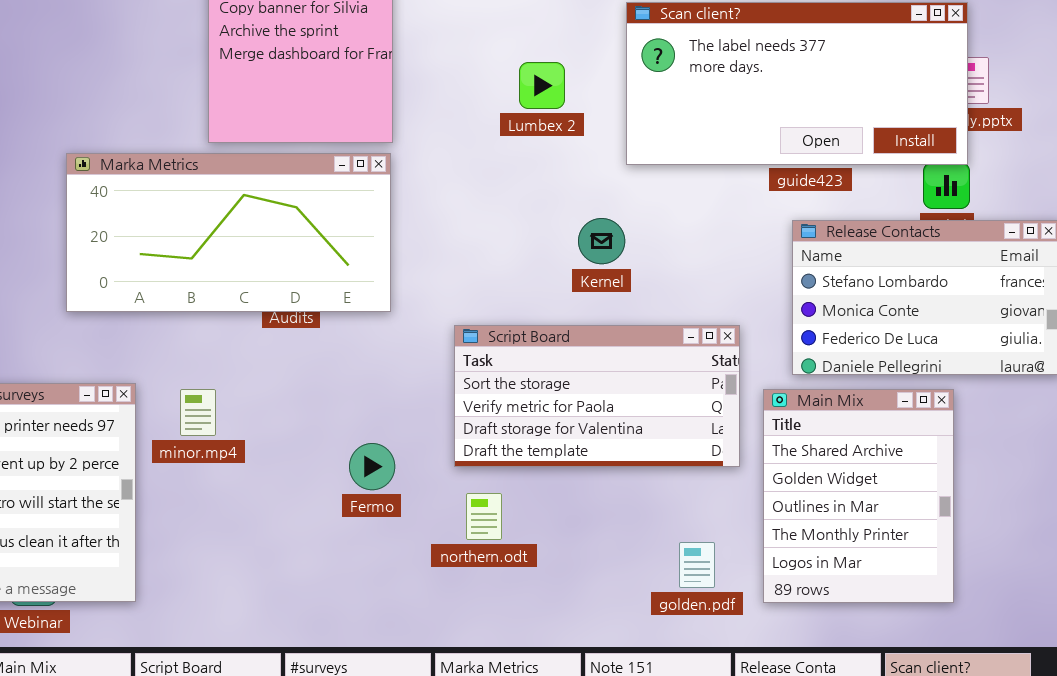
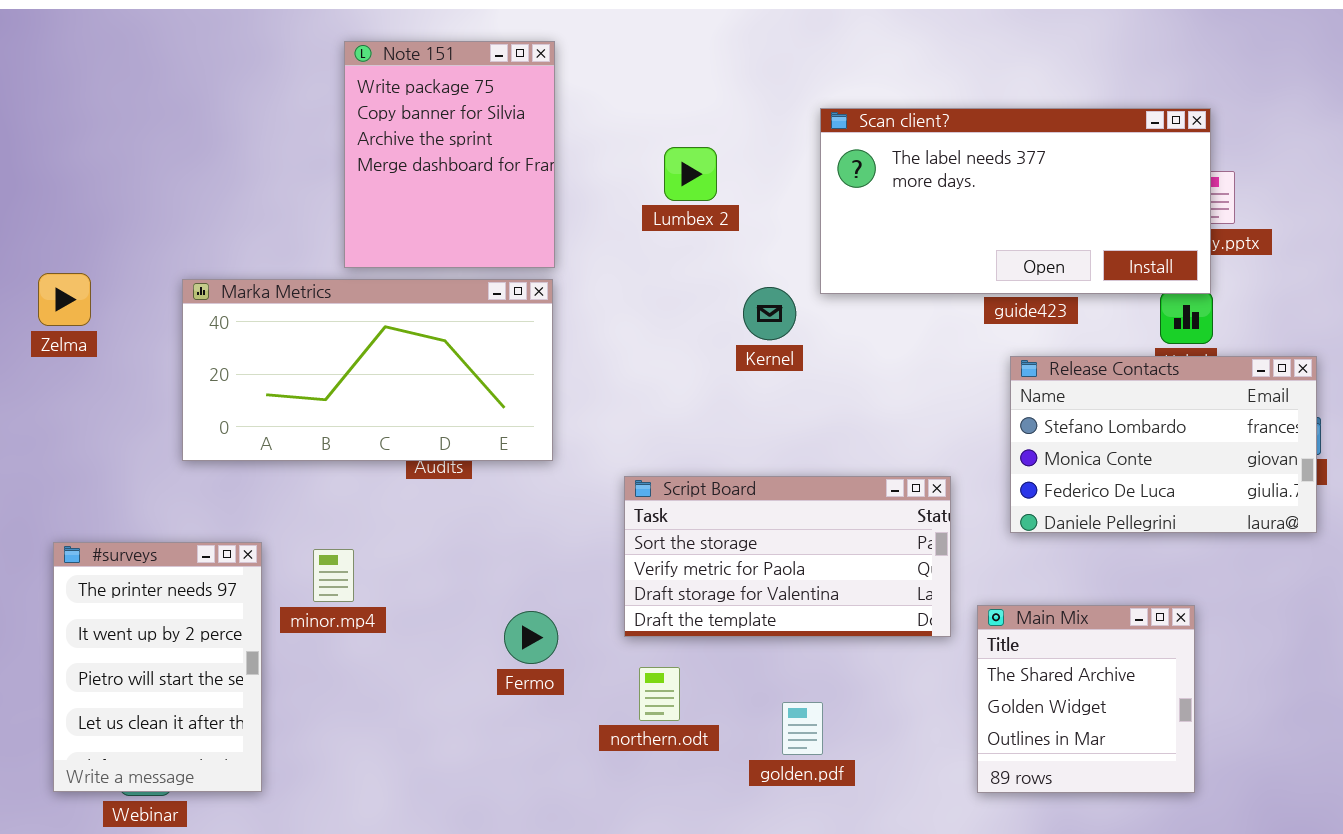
Lumbex 2: [519,62,565,109] -> [664,147,717,201], moved
Kernel: [578,218,625,264] -> [743,287,796,340], moved
Main Mix: [763,389,954,603] -> [977,605,1195,793], resized
golden.pdf: [679,542,715,588] -> [782,702,823,755], moved

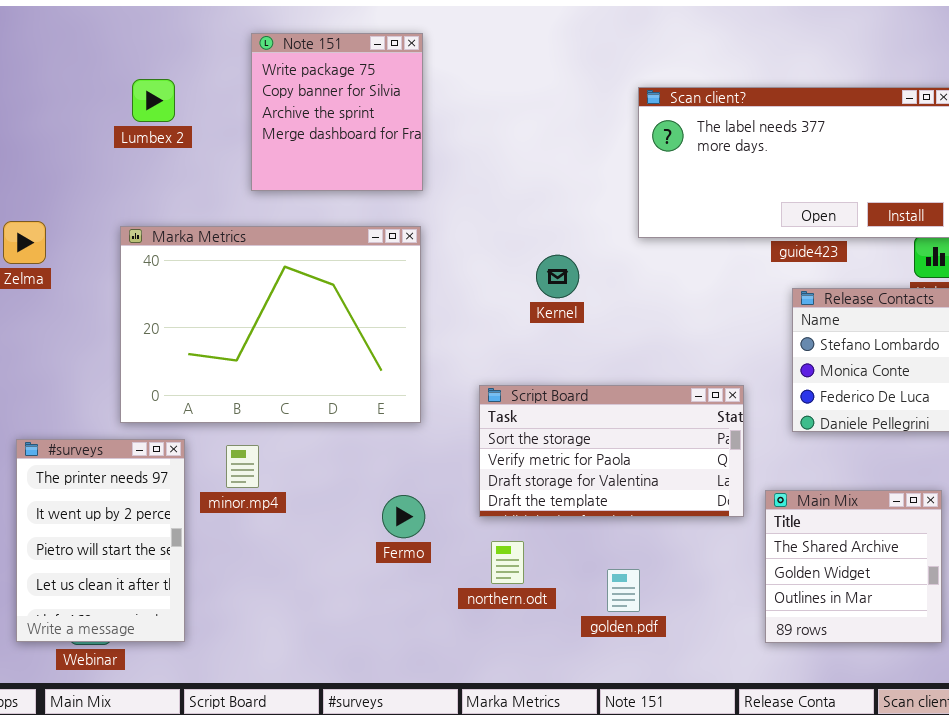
Note 151: [344,41,555,268] -> [251,33,423,191], resized
Lumbex 2: [664,147,717,201] -> [132,79,175,122], moved
Marka Metrics: [182,279,553,461] -> [120,226,421,423], resized
Kernel: [743,287,796,340] -> [536,255,579,298], moved

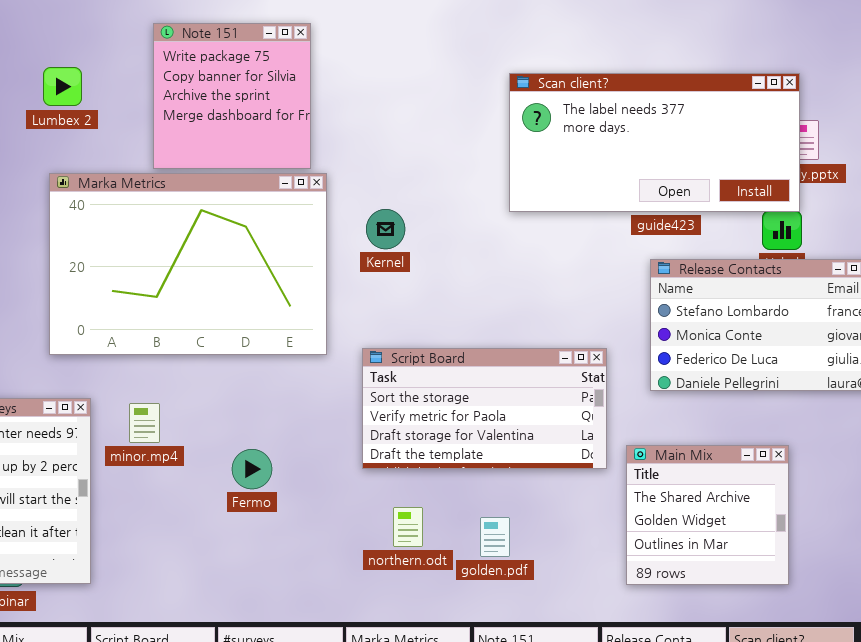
Marka Metrics: [120,226,421,423] -> [49,173,327,355], moved
Kernel: [536,255,579,298] -> [366,209,405,249], moved
Fermo: [382,495,425,538] -> [232,449,272,489], moved
northern.odt: [491,541,524,584] -> [393,507,423,547], moved

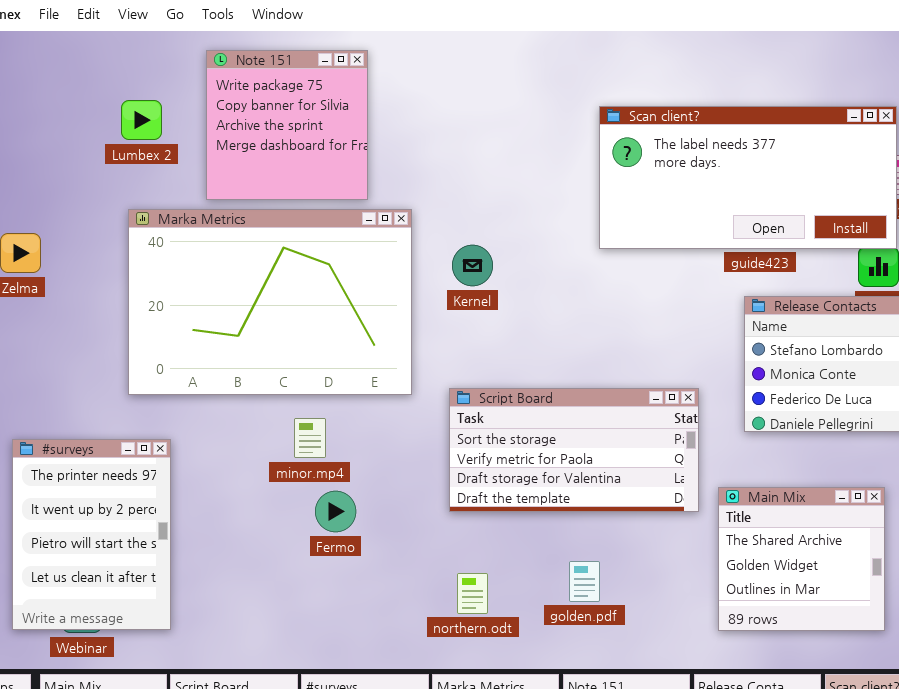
Note 151: [153,23,311,169] -> [206,50,368,200], moved
minor.mp4: [129,403,160,443] -> [294,418,326,458], moved
northern.odt: [393,507,423,547] -> [457,573,488,614], moved

